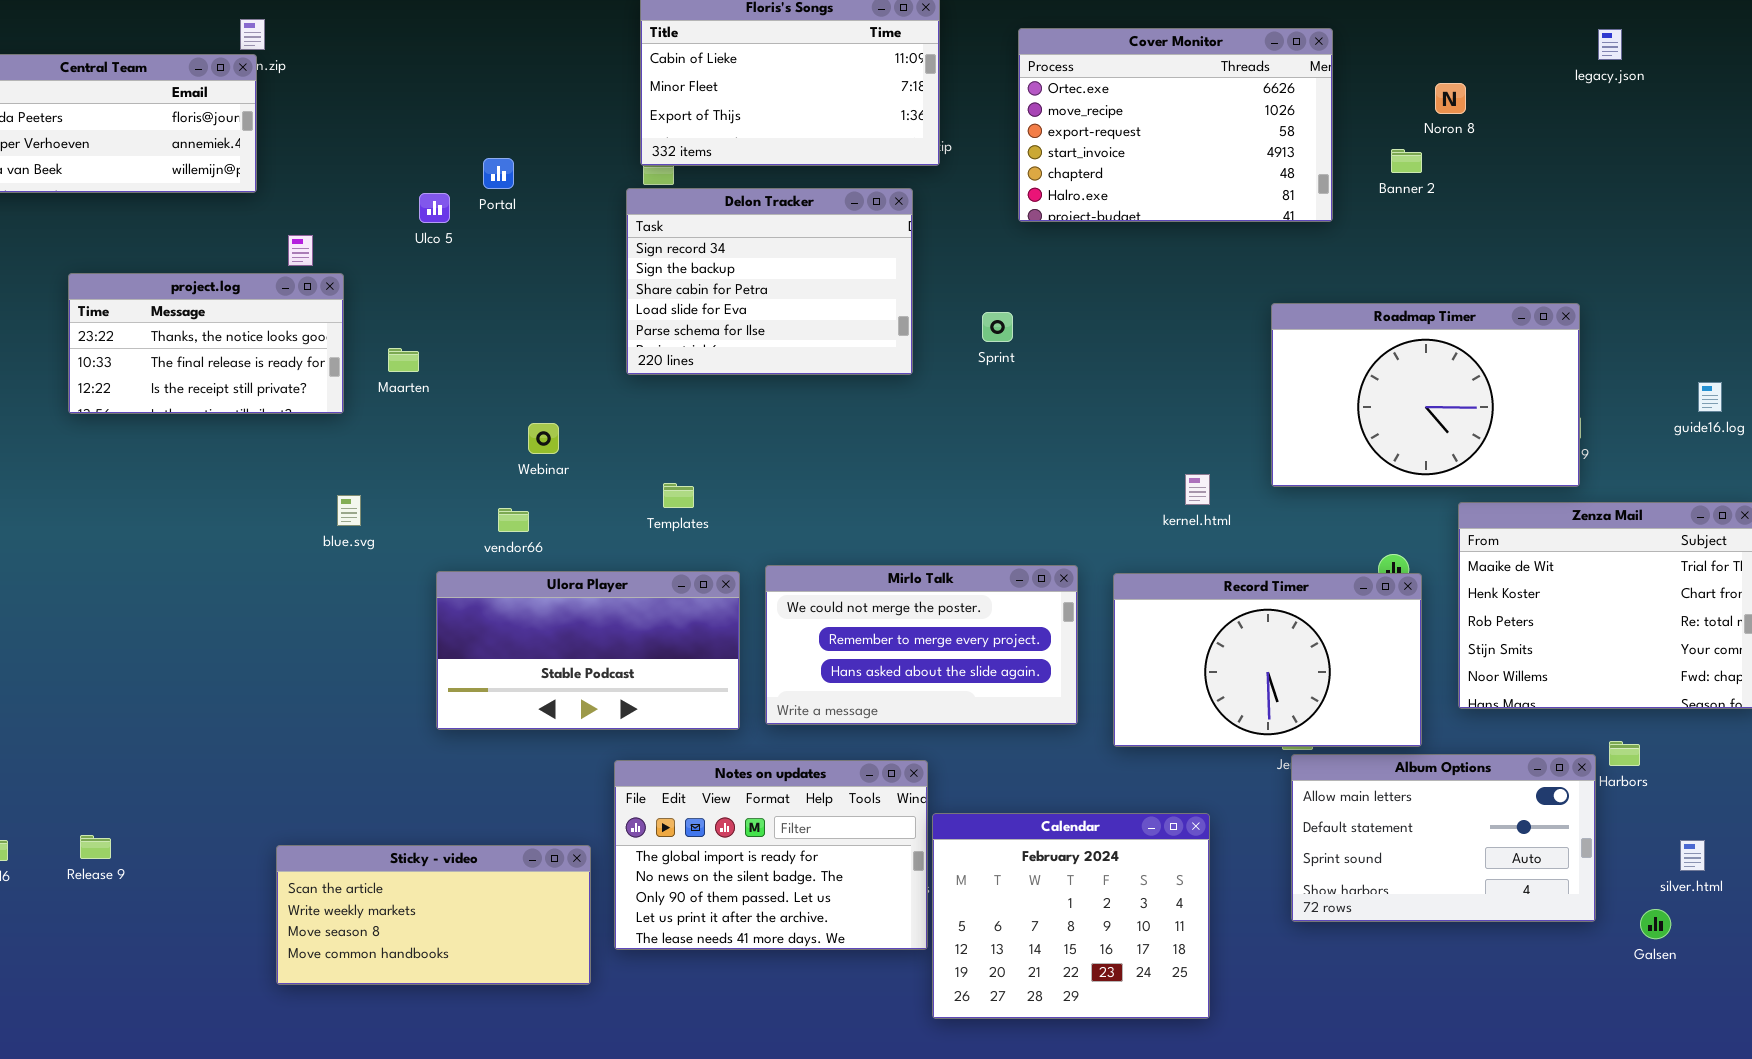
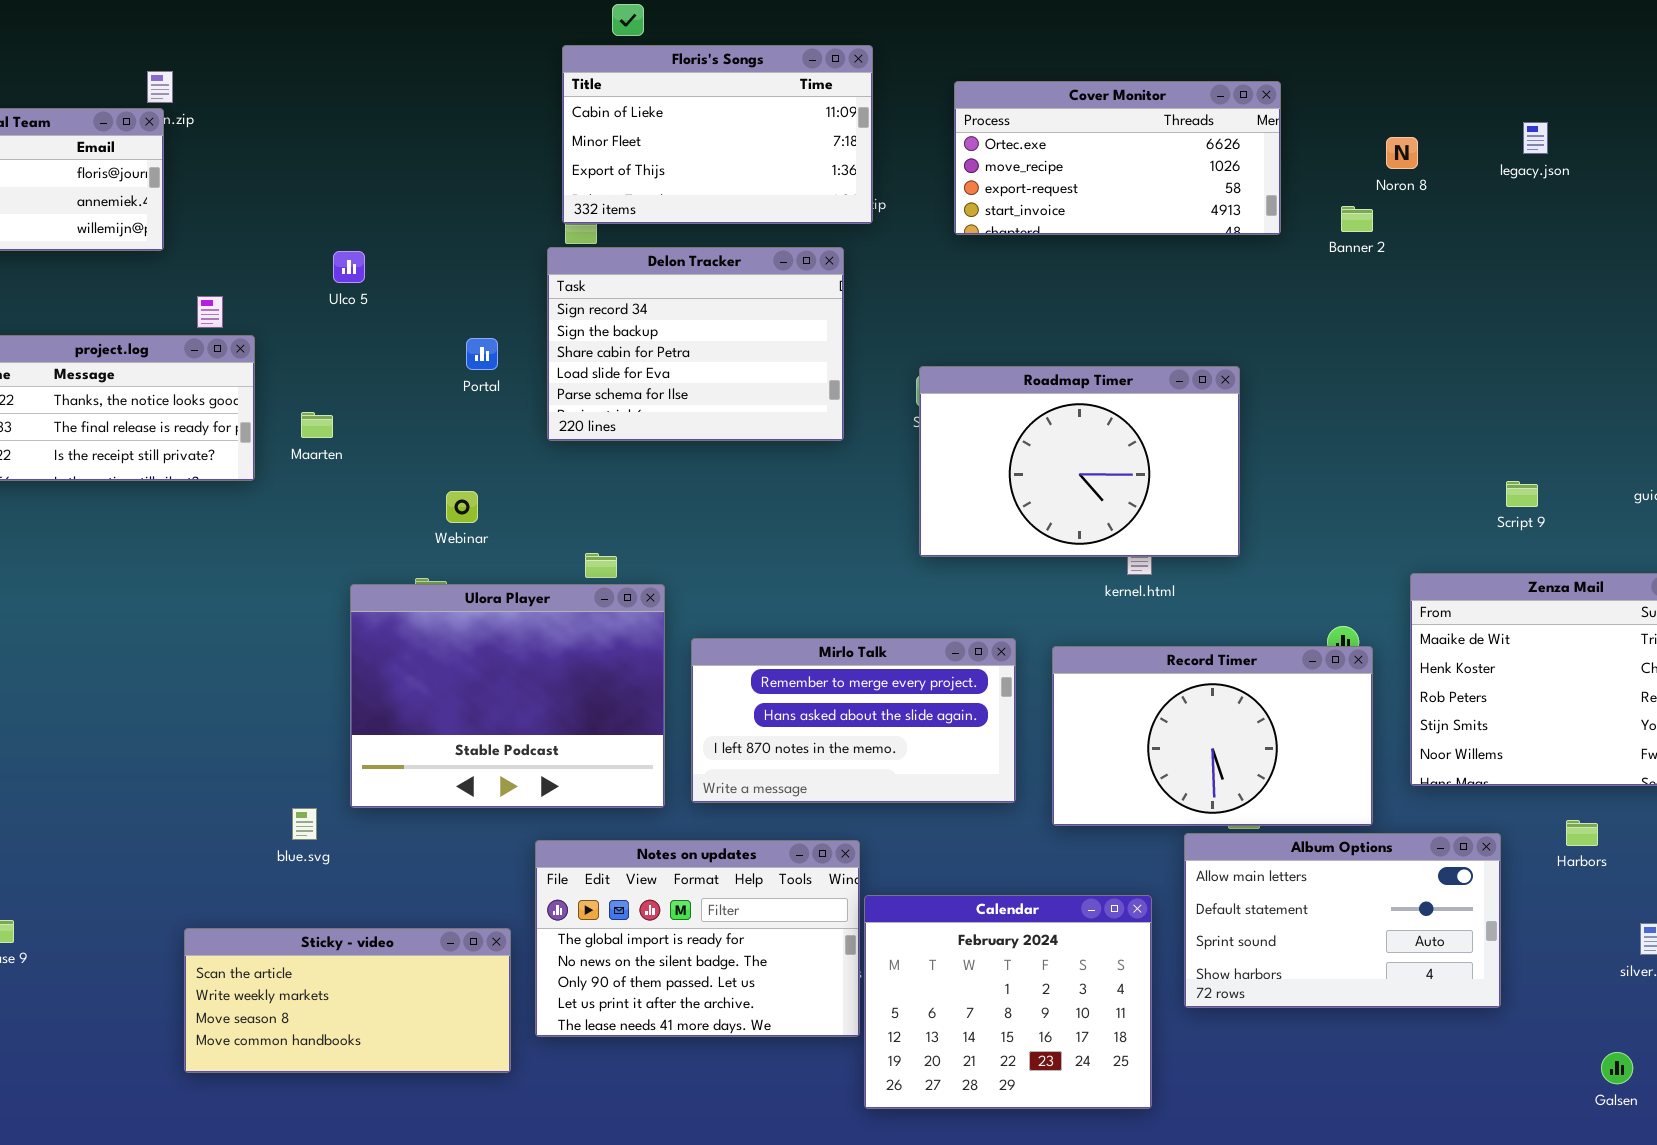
Cover Monitor: [1018,28,1333,222] -> [954,81,1281,235], resized
legacy.json: [1598,29,1622,60] -> [1523,122,1548,154], moved
Portal: [483,158,514,189] -> [466,338,498,370], moved
Roadmap Timer: [1271,303,1580,487] -> [919,366,1240,557], moved
blue.svg: [337,495,361,526] -> [292,808,317,840], moved
Mirlo Talk: [765,565,1078,725] -> [691,638,1016,803], scrolled down 1 row
Ulora Player: [436,571,740,730] -> [350,584,665,808], resized
Album Options: [1291,754,1596,922] -> [1184,833,1501,1008], moved
Galsen: [1640,909,1671,939] -> [1601,1052,1633,1084], moved

